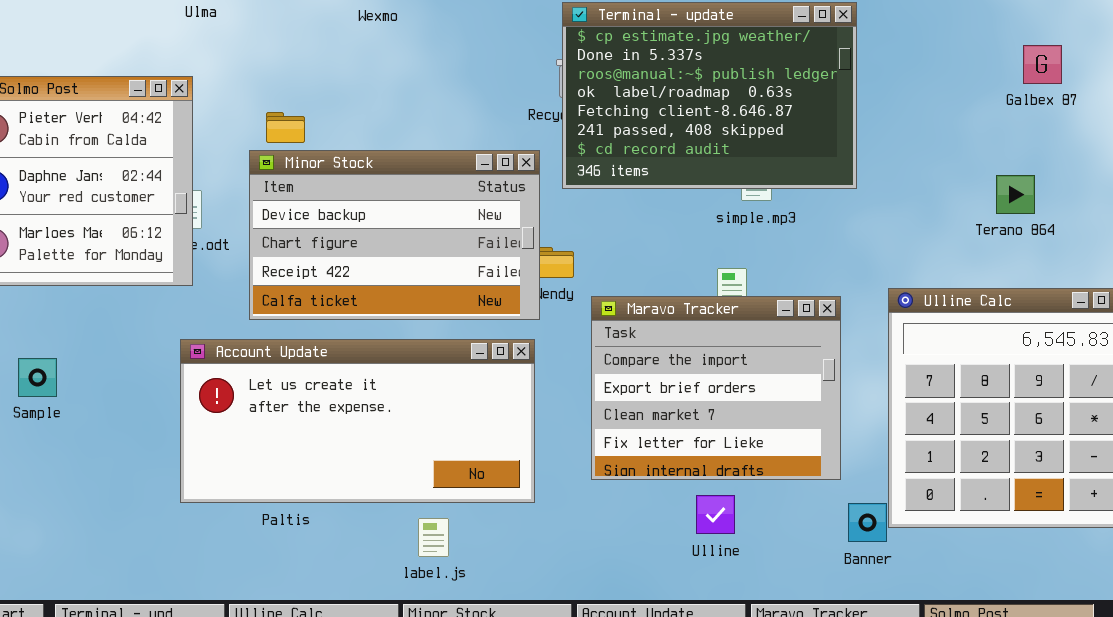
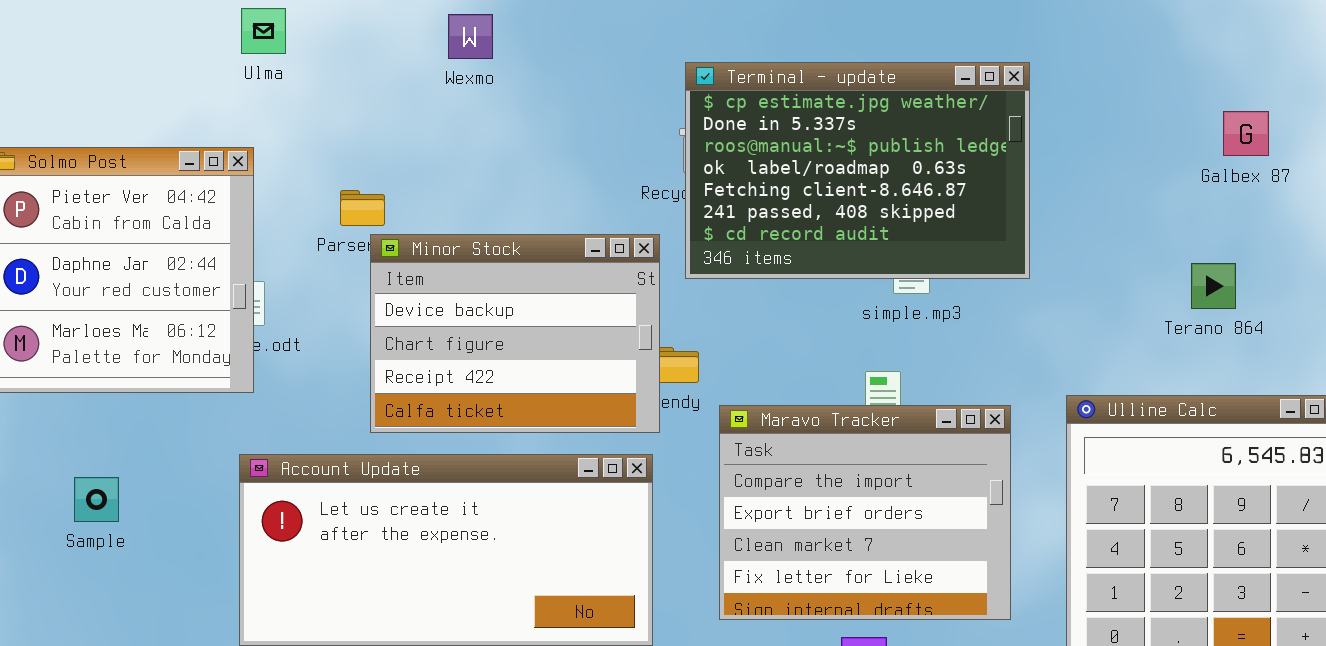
Minor Stock: [249,150,540,320] -> [370,234,660,433], resized
Sample: [18,358,57,397] -> [74,477,119,522], moved

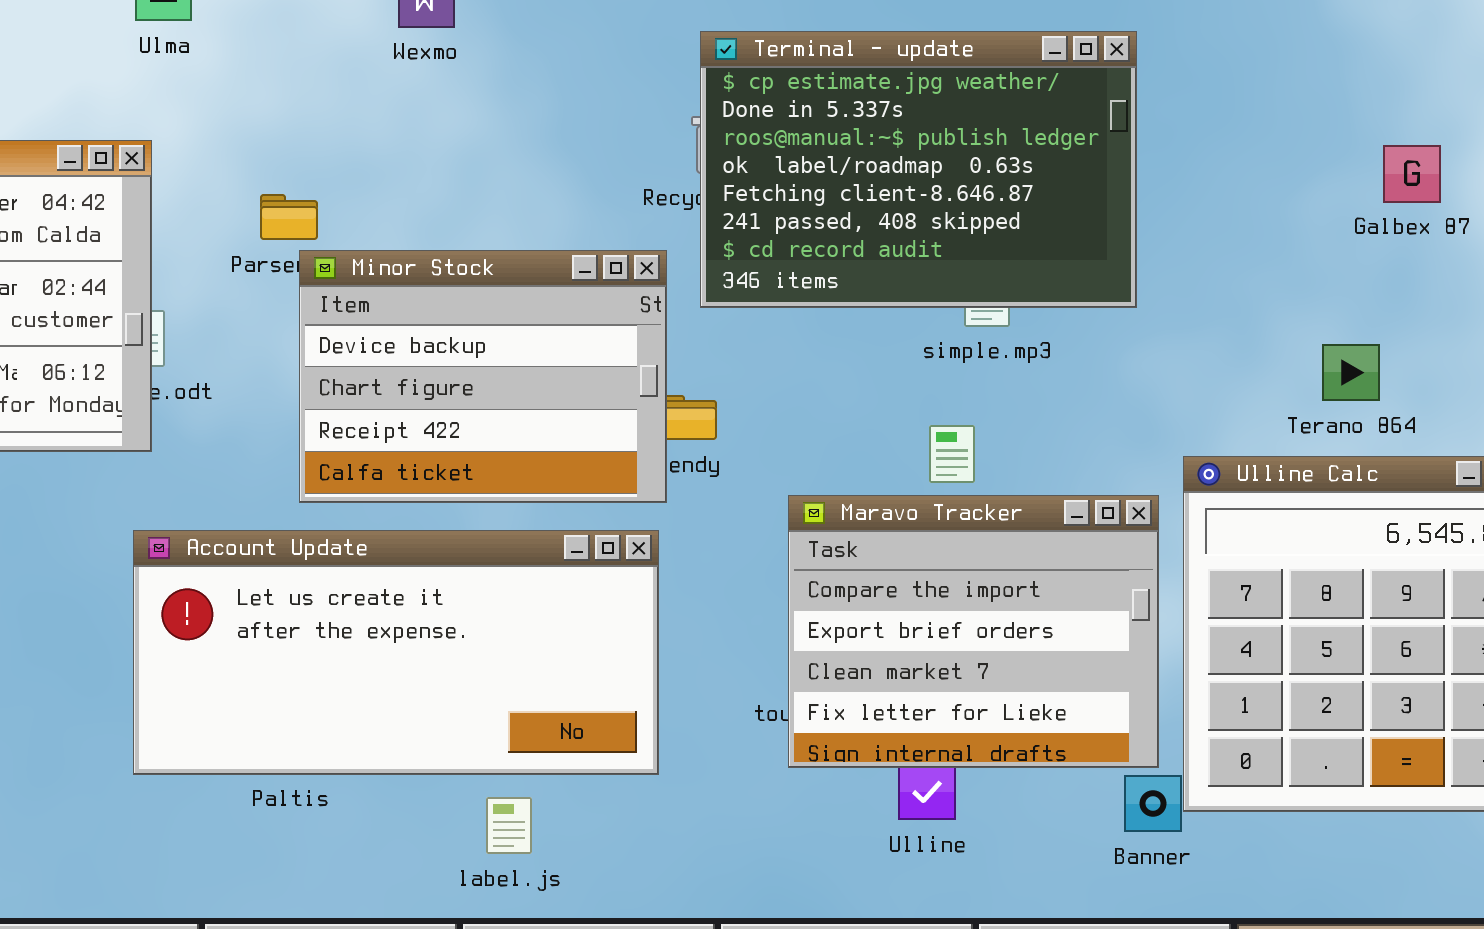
Galbex 87: [1223,111,1269,156] -> [1383,145,1441,203], moved
Terano 864: [1191,263,1236,309] -> [1322,344,1380,401], moved
Maravo Tracker: [719,405,1011,620] -> [788,495,1159,768], moved

